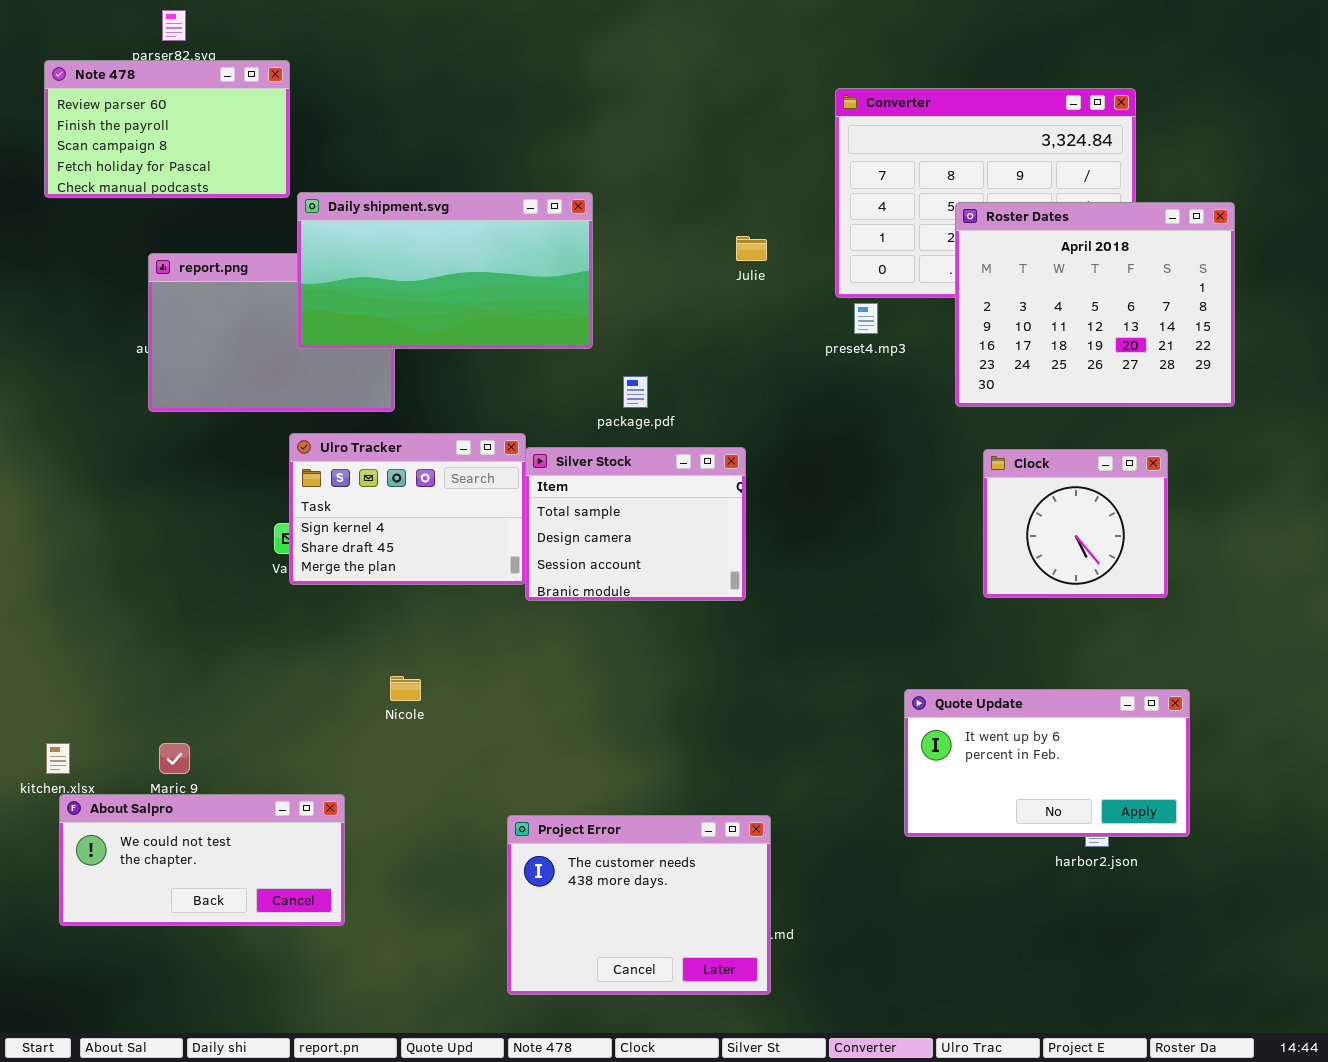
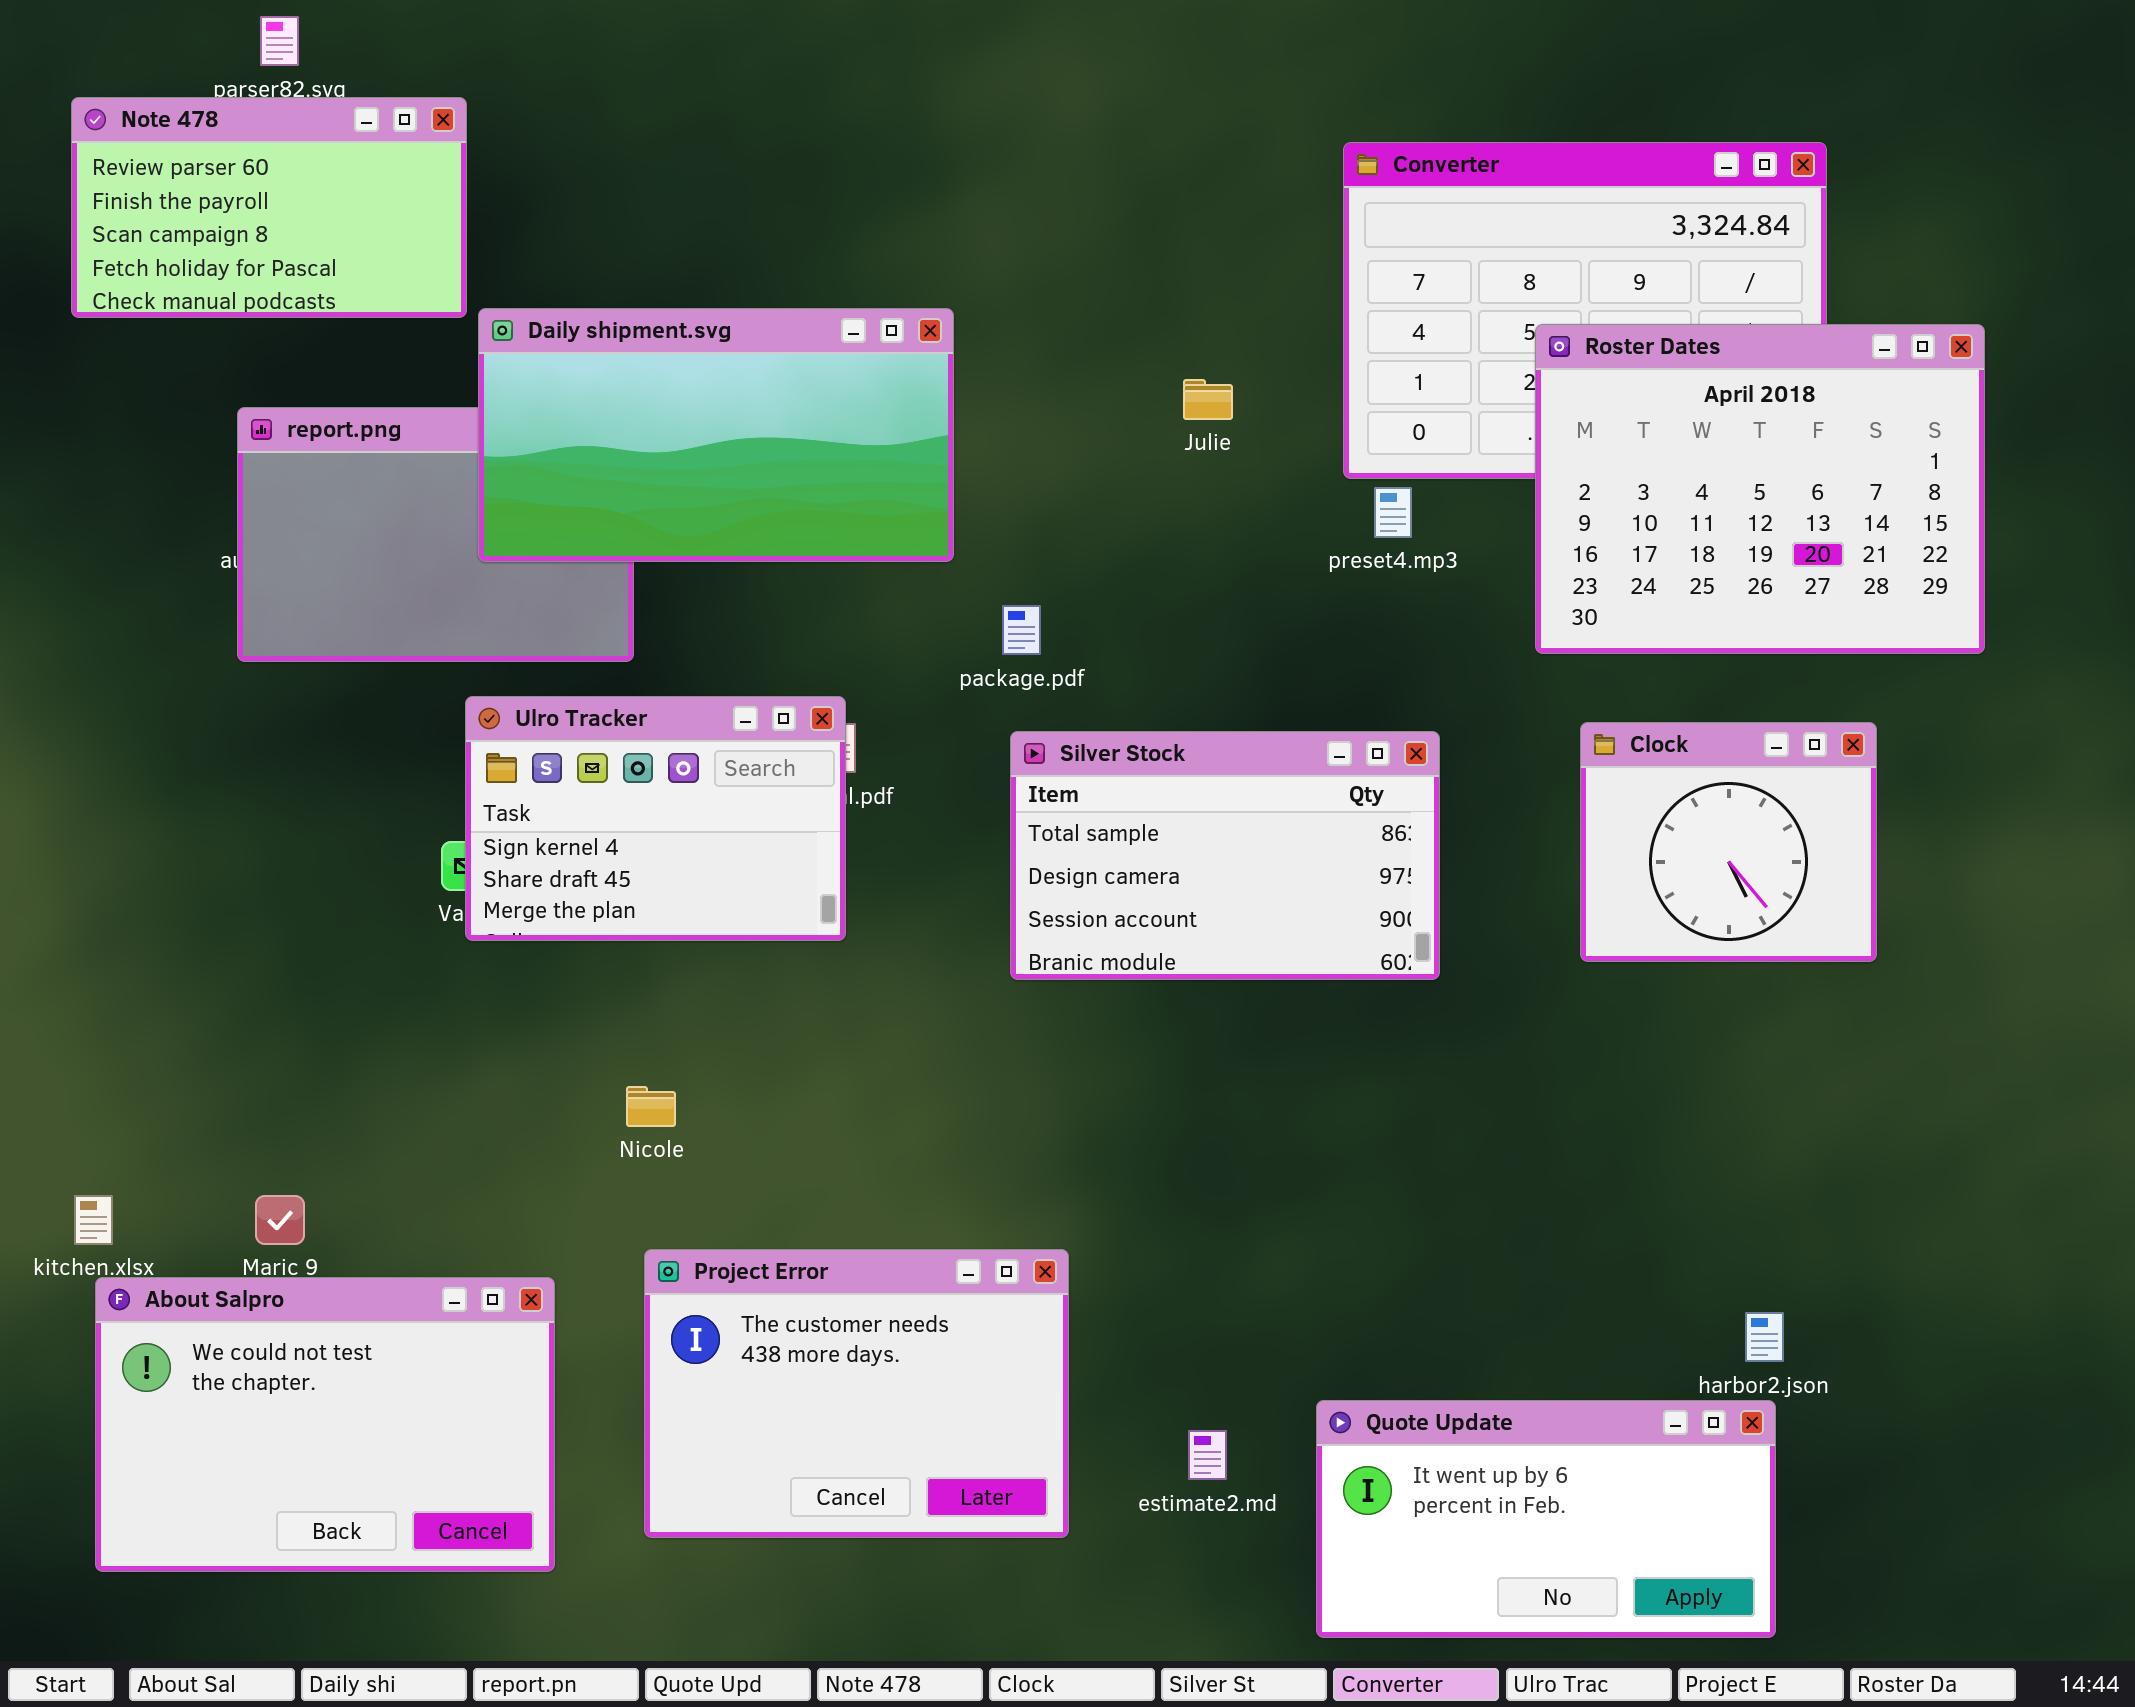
Silver Stock: [525,447,746,601] -> [1010,731,1440,980], moved, resized
Quote Update: [904,689,1190,837] -> [1316,1400,1776,1638], moved
About Salpro: [59,794,345,926] -> [95,1277,555,1572], resized
Project Error: [507,815,771,995] -> [644,1249,1069,1538], moved

